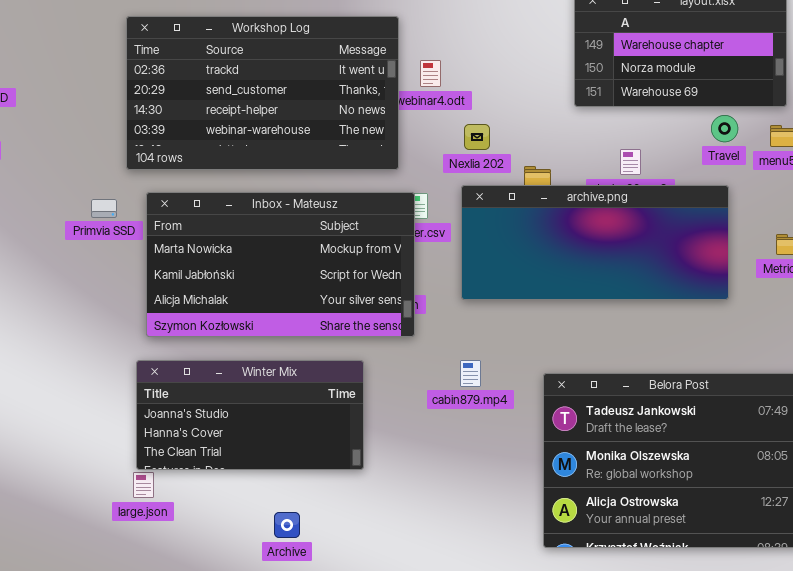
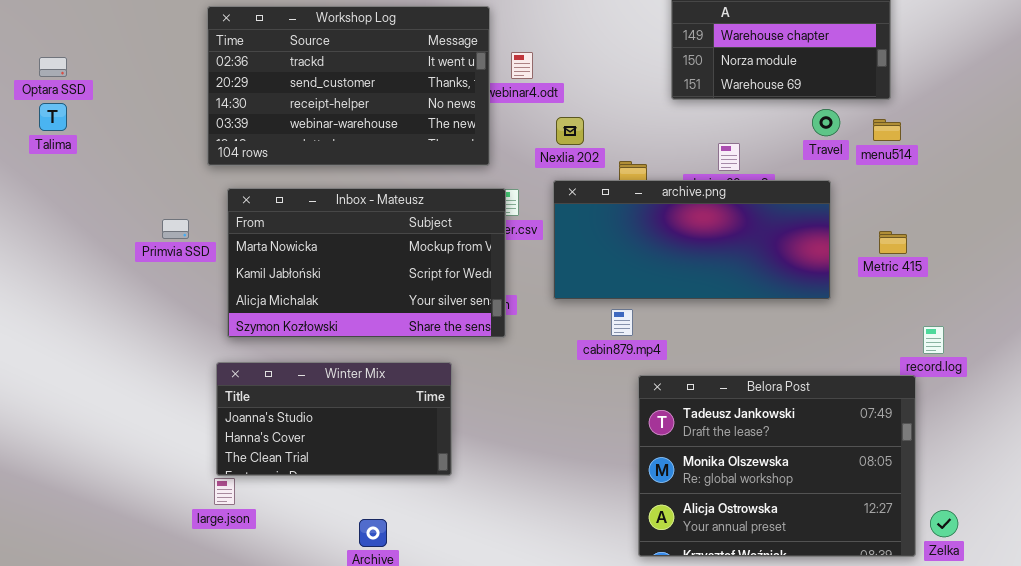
Primvia SSD: [91,199,117,218] -> [162,219,189,239], moved
cabin879.mp4: [460,360,481,387] -> [611,309,633,336], moved

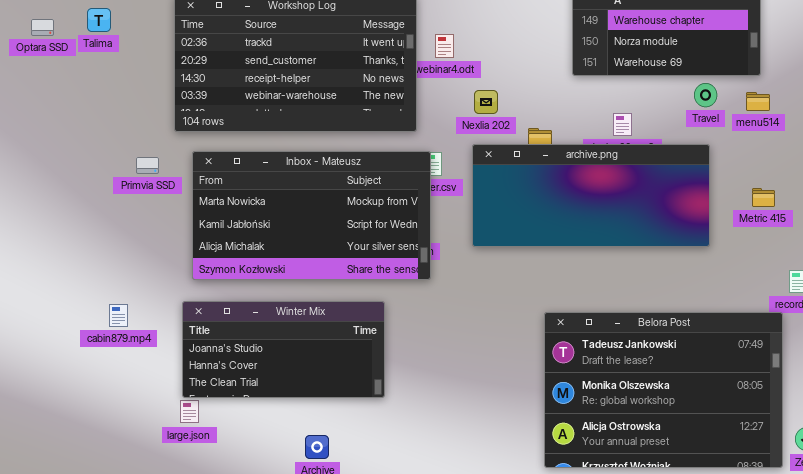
Optara SSD: [39,57,67,77] -> [31,19,54,36], moved
Talima: [39,103,67,131] -> [87,8,111,32], moved
Primvia SSD: [162,219,189,239] -> [136,157,159,174], moved
cabin879.mp4: [611,309,633,336] -> [109,304,128,327], moved

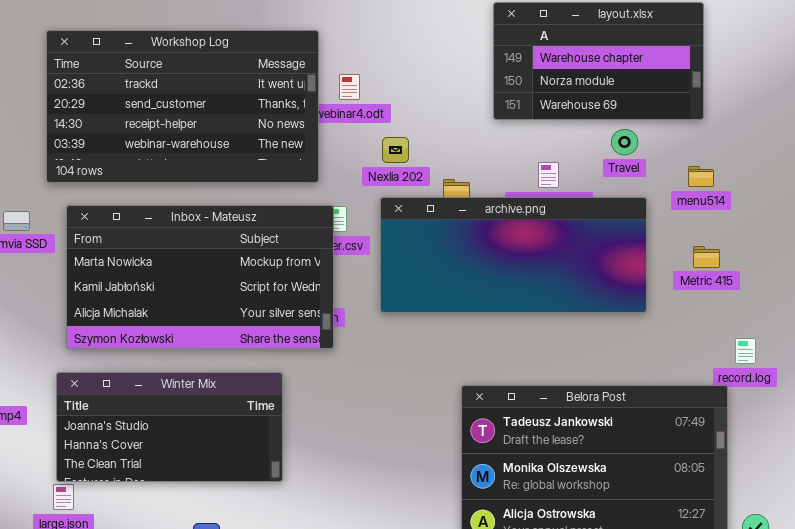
Travel: [694,83,717,107] -> [611,129,638,155], moved
menu514: [746,92,770,111] -> [688,166,714,187], moved

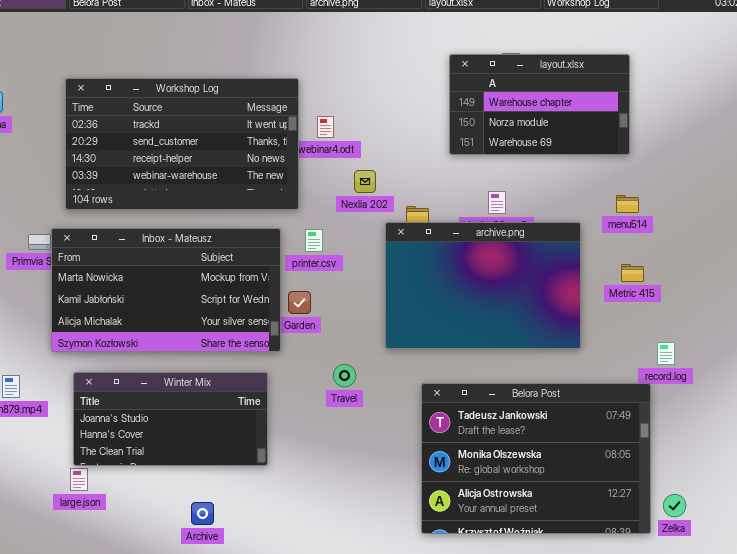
Travel: [611,129,638,155] -> [333,364,356,387], moved
archive.png: [380,197,647,313] -> [385,222,581,349], resized
Inbox - Mateusz: [66,205,334,349] -> [51,228,281,352], moved

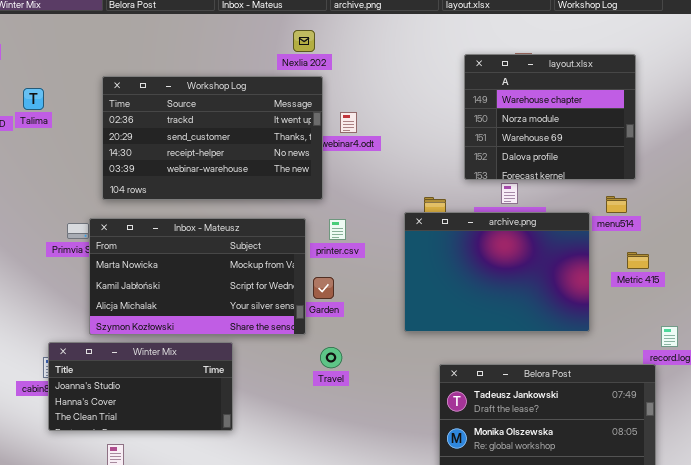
layout.xlsx: [449,54,630,155] -> [464,54,636,180], resized
Nexlia 202: [354,170,376,193] -> [293,30,315,52], moved
menu514: [616,195,639,213] -> [606,196,627,213], moved
Travel: [333,364,356,387] -> [320,347,342,368], moved
Winter Mix: [73,372,268,466] -> [48,342,233,431], moved

